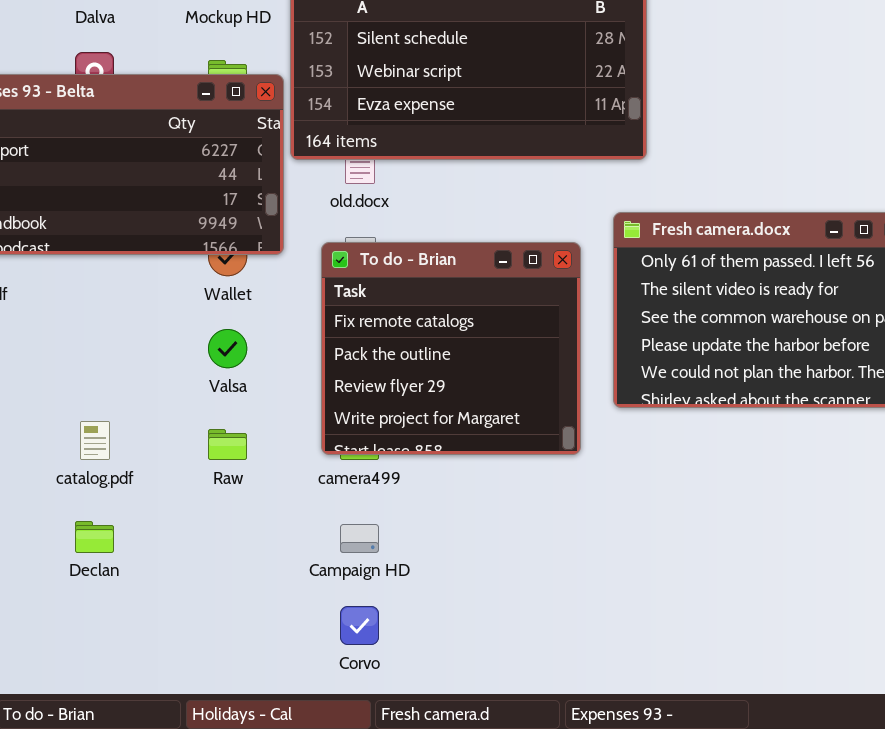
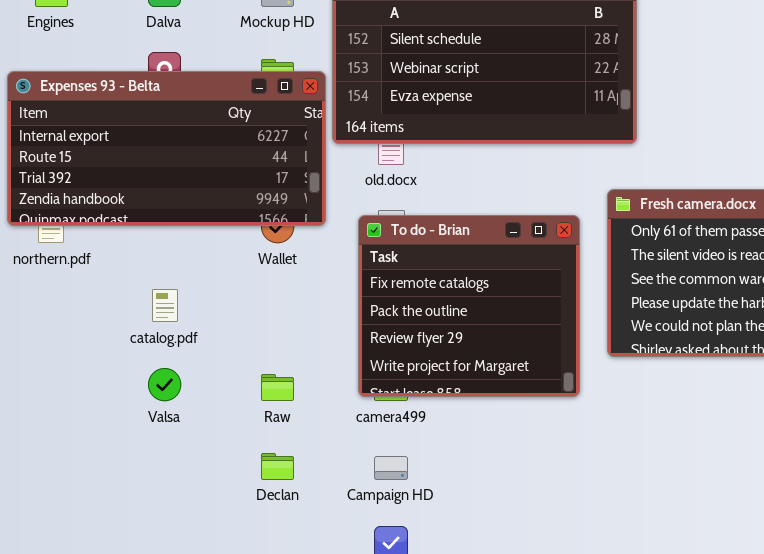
Valsa: [208,329,247,368] -> [148,368,181,401], moved
catalog.pdf: [80,421,110,460] -> [152,289,178,322], moved
Declan: [75,521,114,553] -> [261,453,294,480], moved

